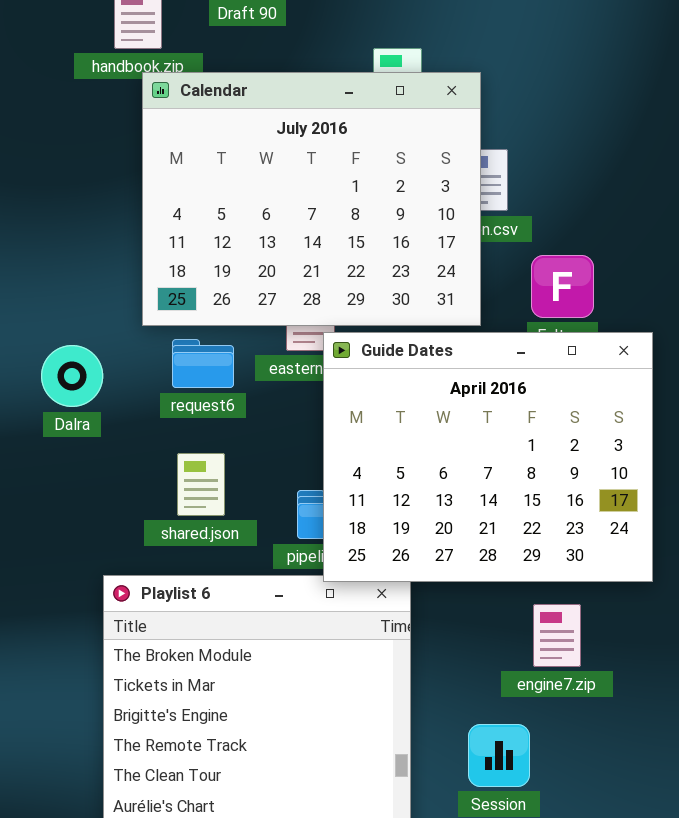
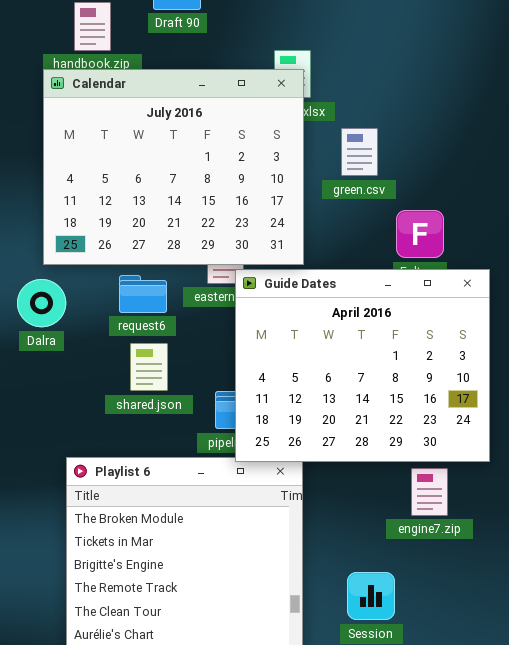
Calendar: [142,72,481,326] -> [43,69,304,265], moved
shared.json: [177,453,225,516] -> [130,343,168,391], moved
engine7.zip: [533,604,581,667] -> [411,468,448,516], moved

